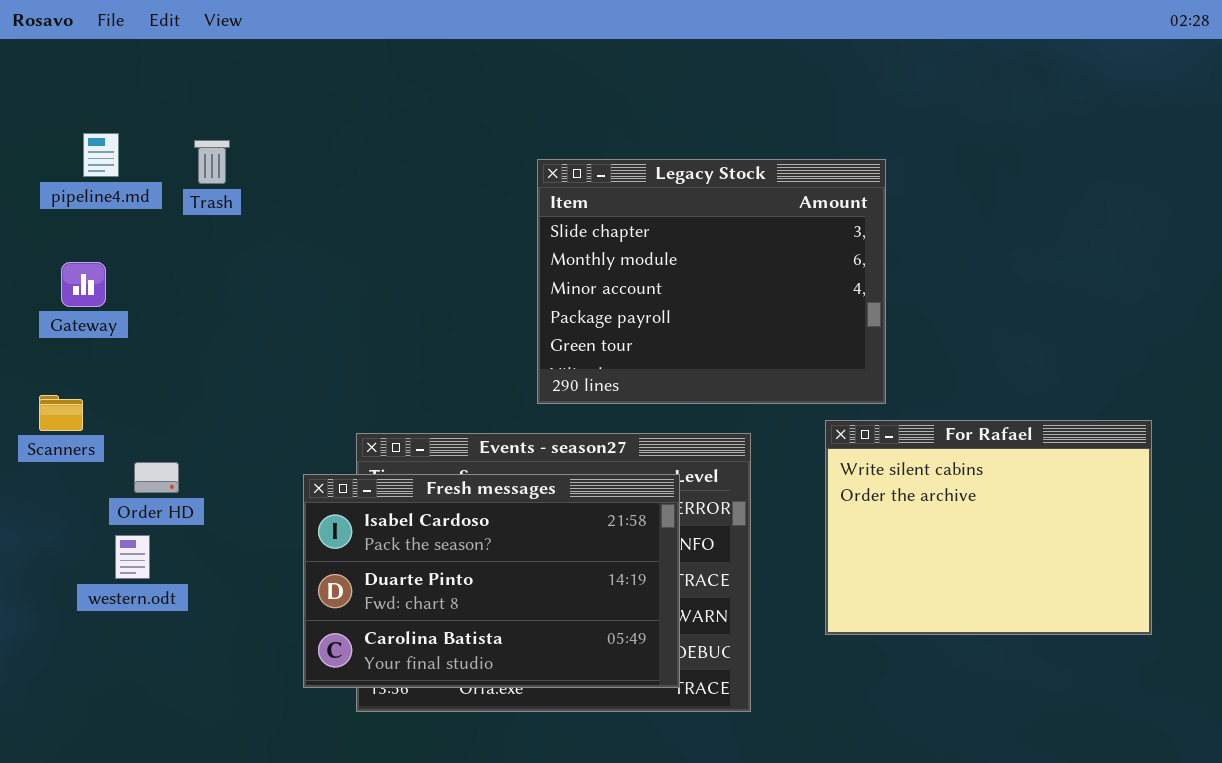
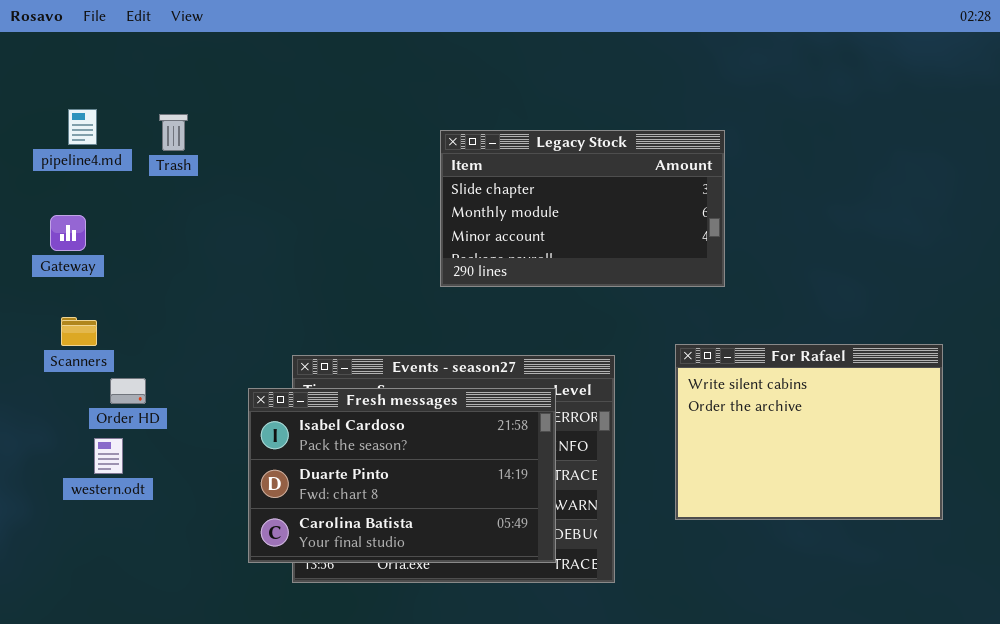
Legacy Stock: [537,159,886,404] -> [440,130,725,287], resized
Scanners: [39,395,83,431] -> [61,317,97,346], moved

